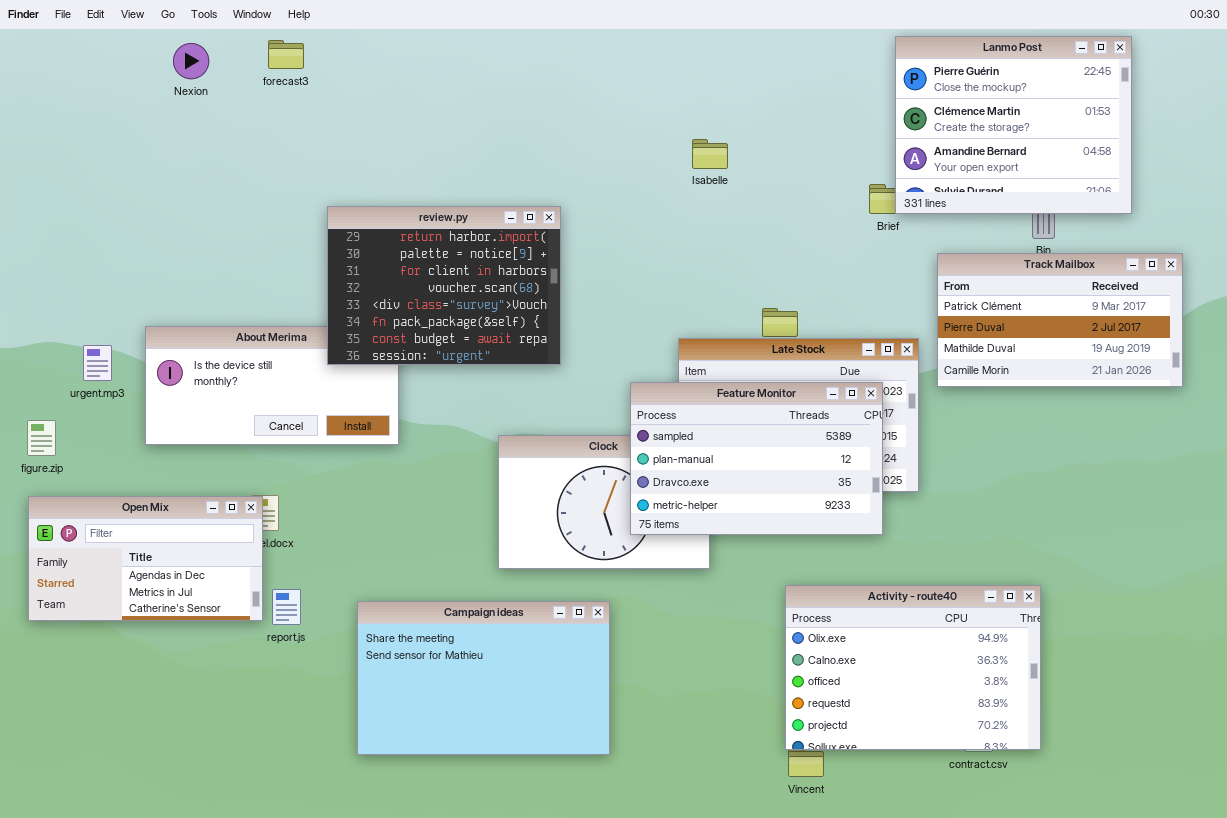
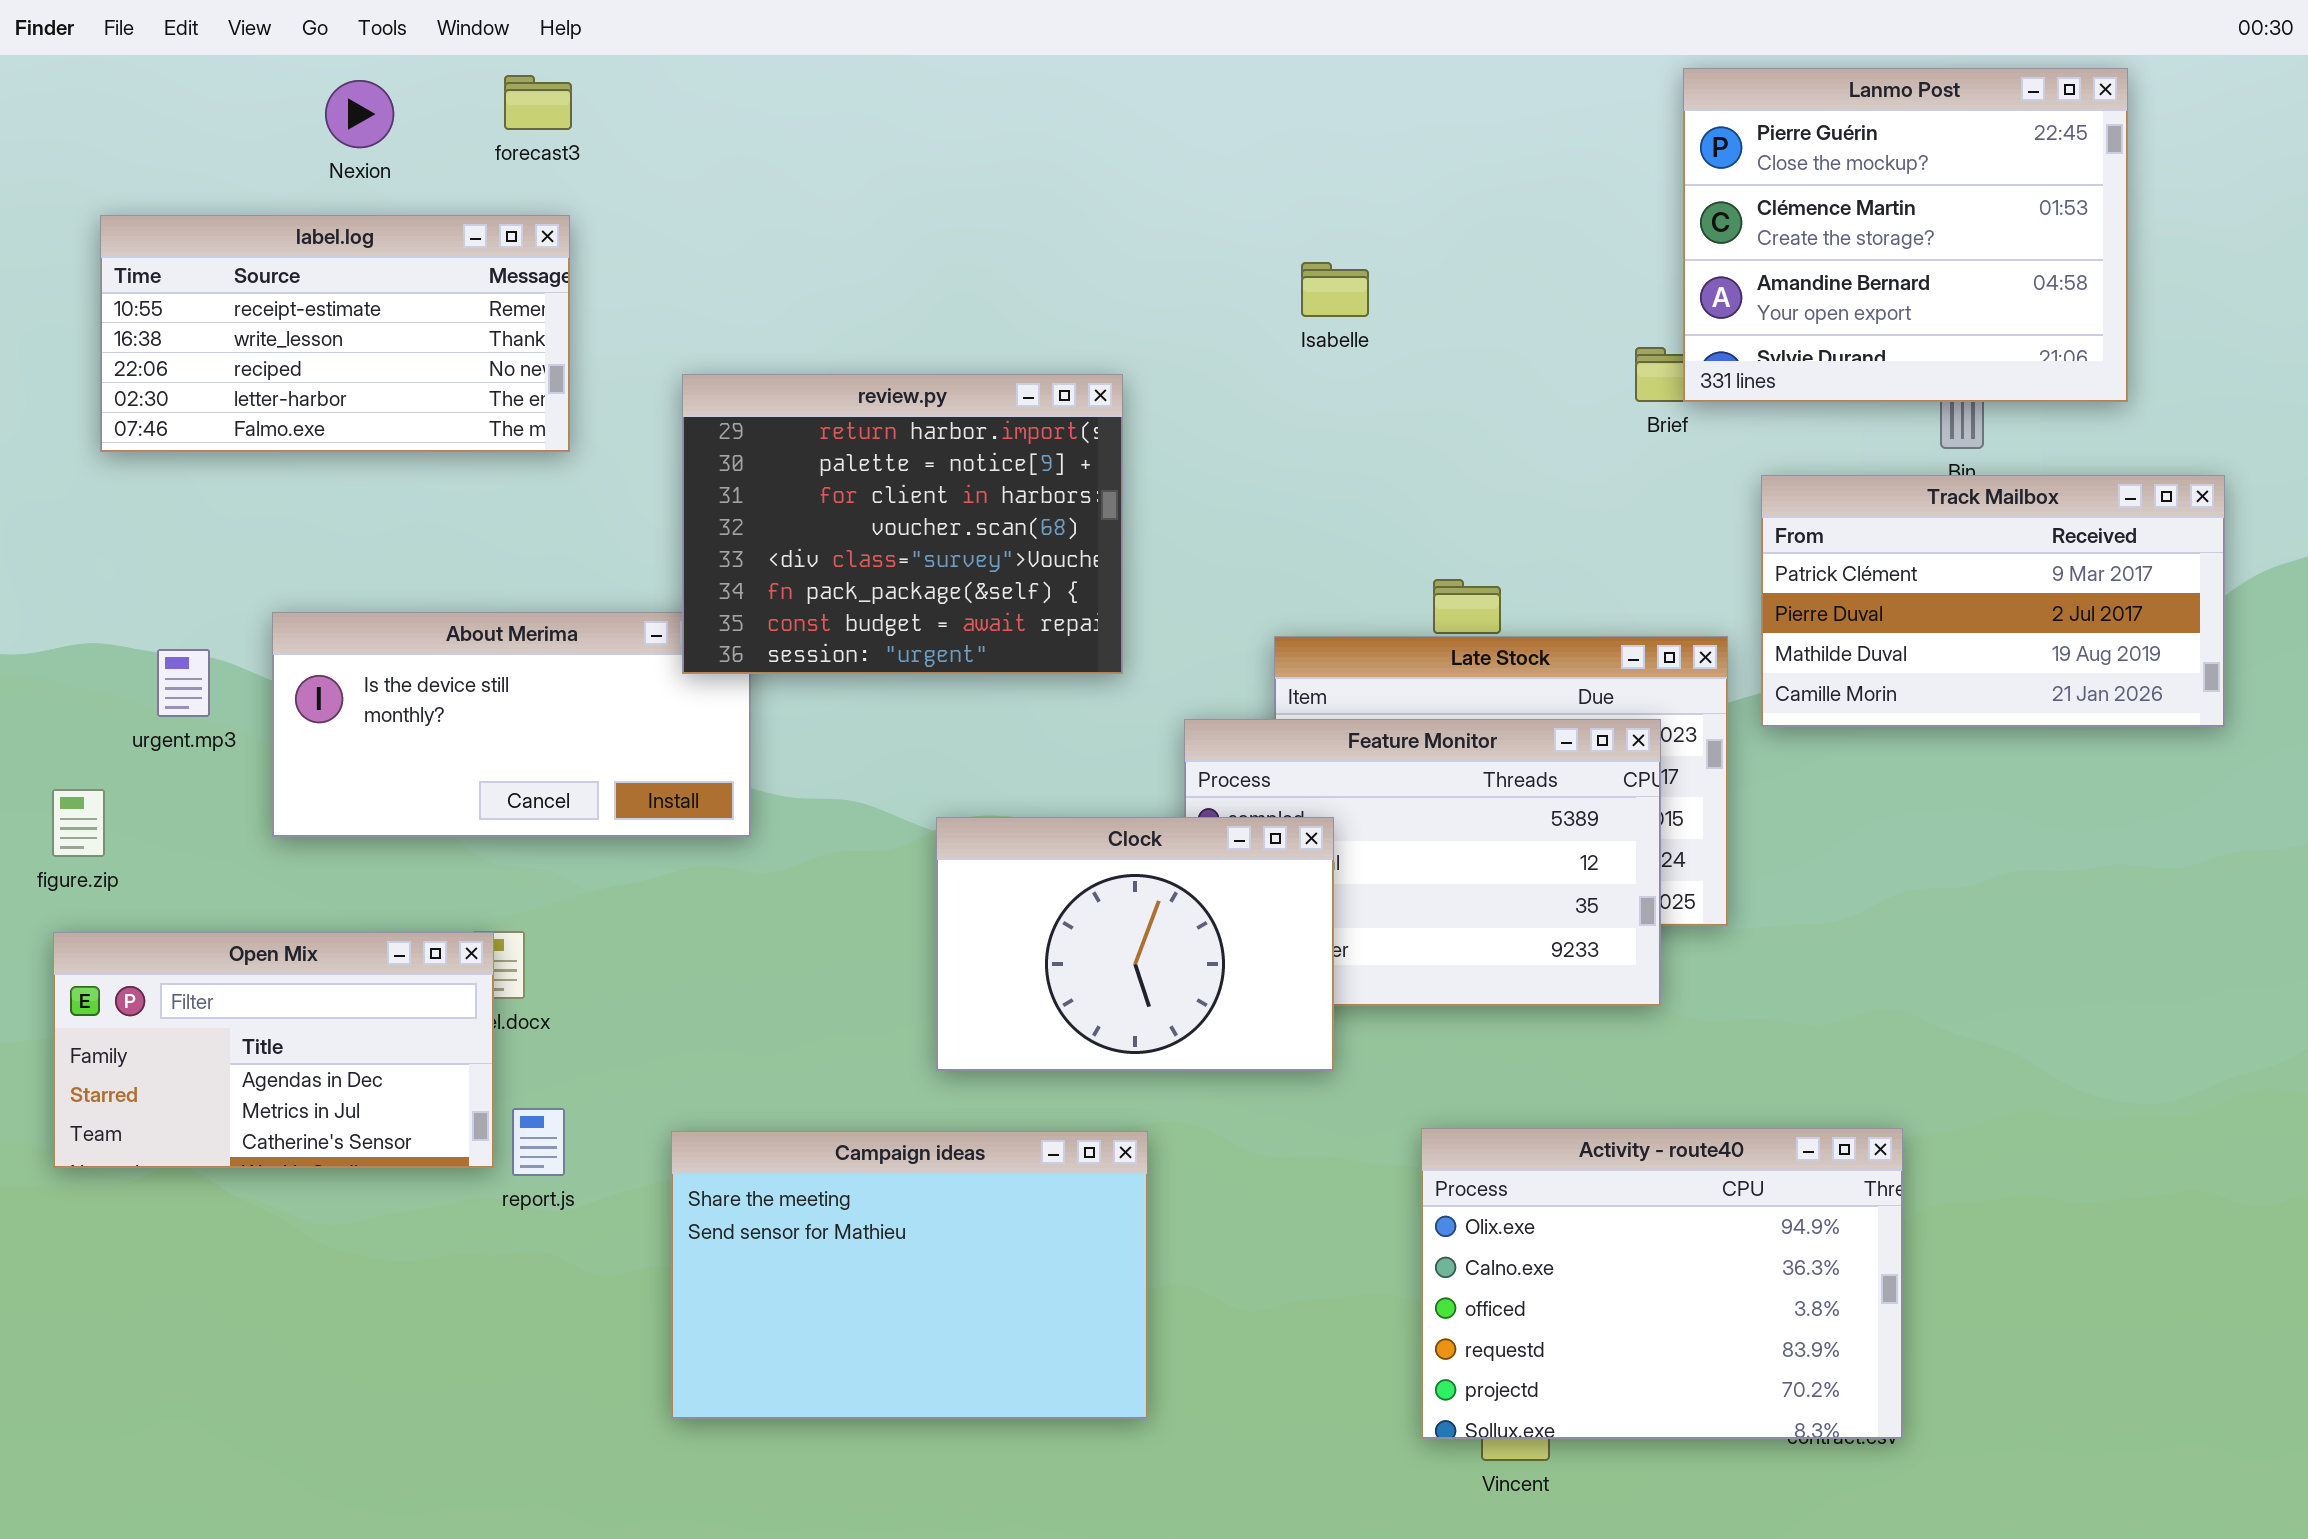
label.log: none -> [100,215,570,452], opened
review.py: [327,206,561,365] -> [682,374,1123,674], moved
Clock: [498,435,710,569] -> [936,817,1334,1071], raised
Activity - route40: [785,585,1041,750] -> [1421,1128,1903,1439], moved

